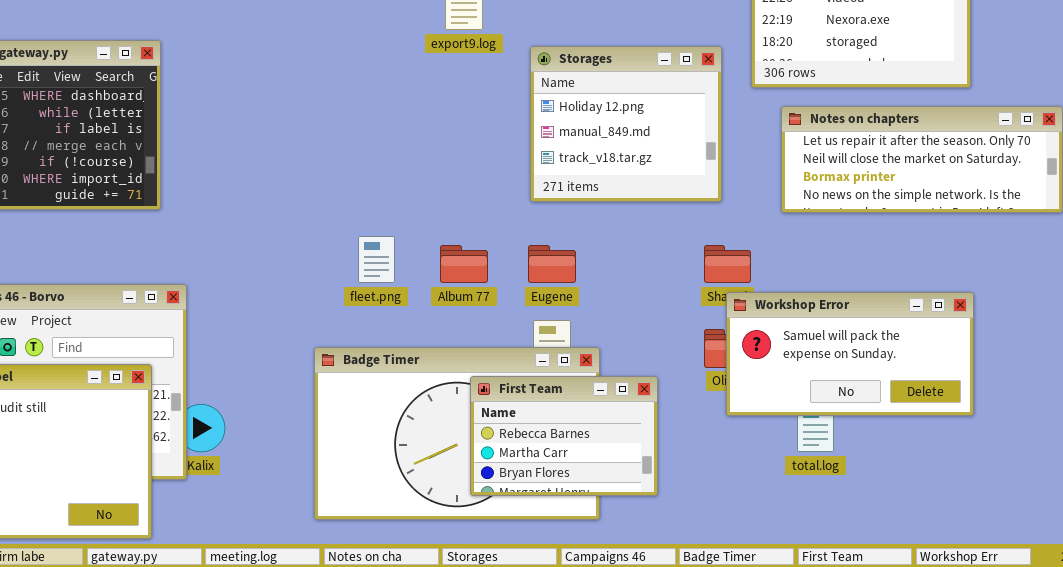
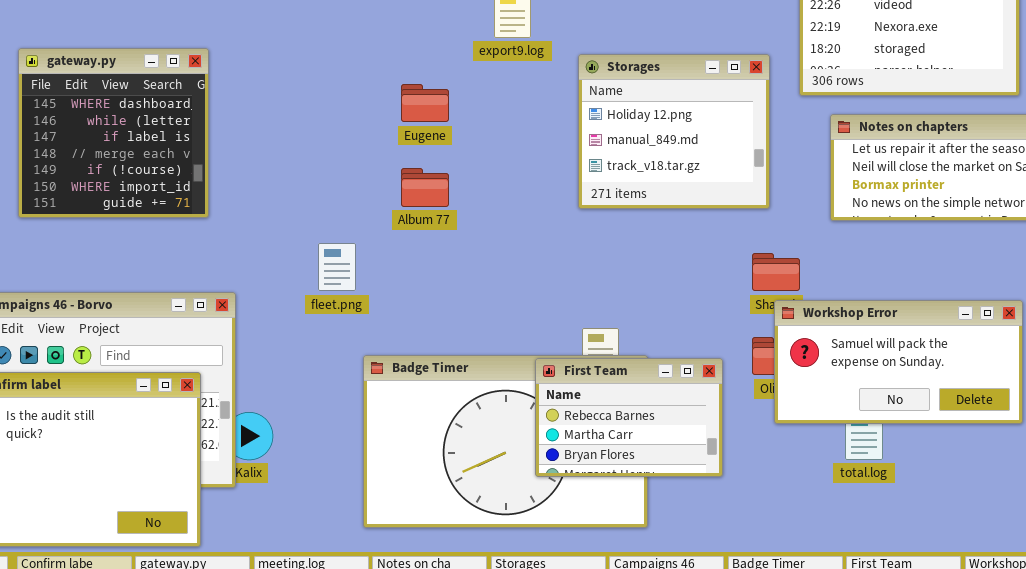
fleet.png: [358,236,395,283] -> [318,243,356,291], moved
Album 77: [440,245,488,283] -> [401,168,449,207], moved
Eugene: [528,245,576,283] -> [401,84,449,122], moved
First Team: [470,376,658,496] -> [535,358,723,477], moved

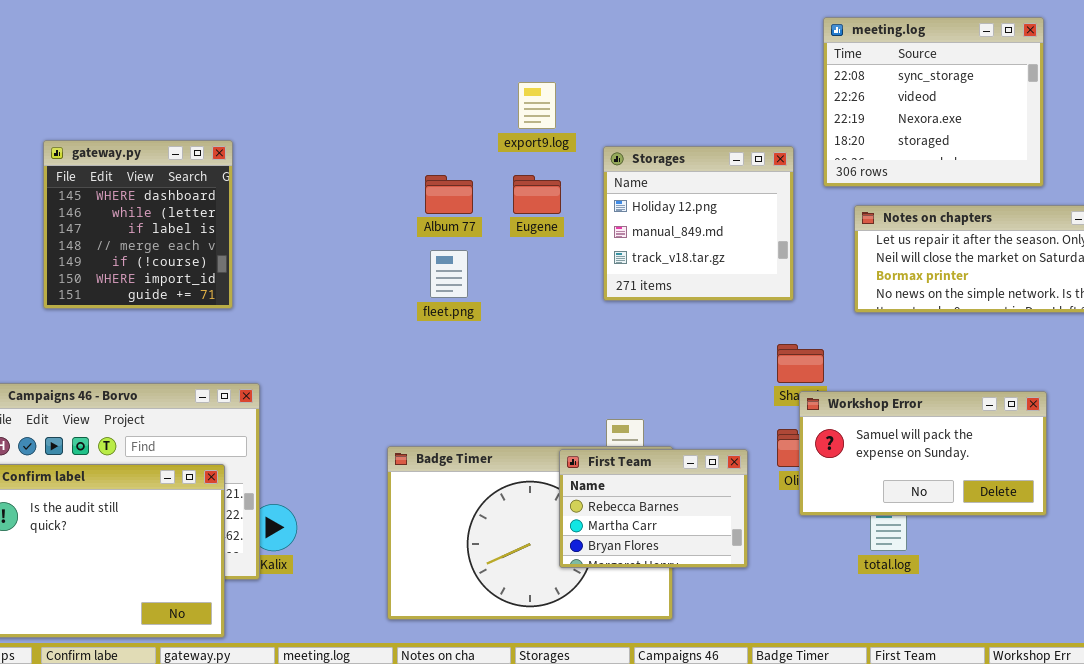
Eugene: [401,84,449,122] -> [513,175,561,214], moved
Album 77: [401,168,449,207] -> [425,175,473,214], moved
fleet.png: [318,243,356,291] -> [430,250,468,298], moved

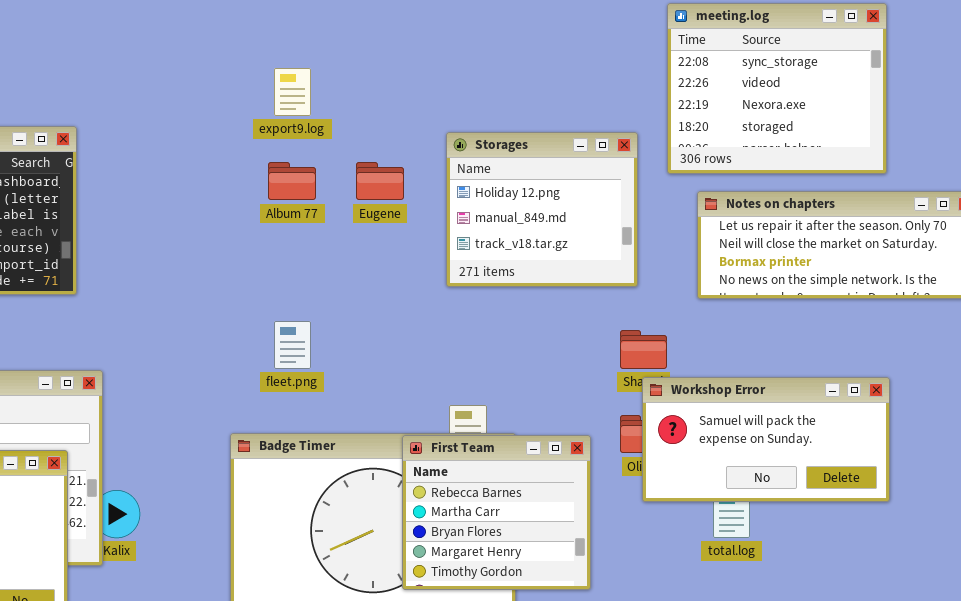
export9.log: [518,82,556,129] -> [274,68,311,116], moved
fleet.png: [430,250,468,298] -> [274,321,311,369], moved
First Team: [559,449,748,568] -> [402,435,591,590], resized

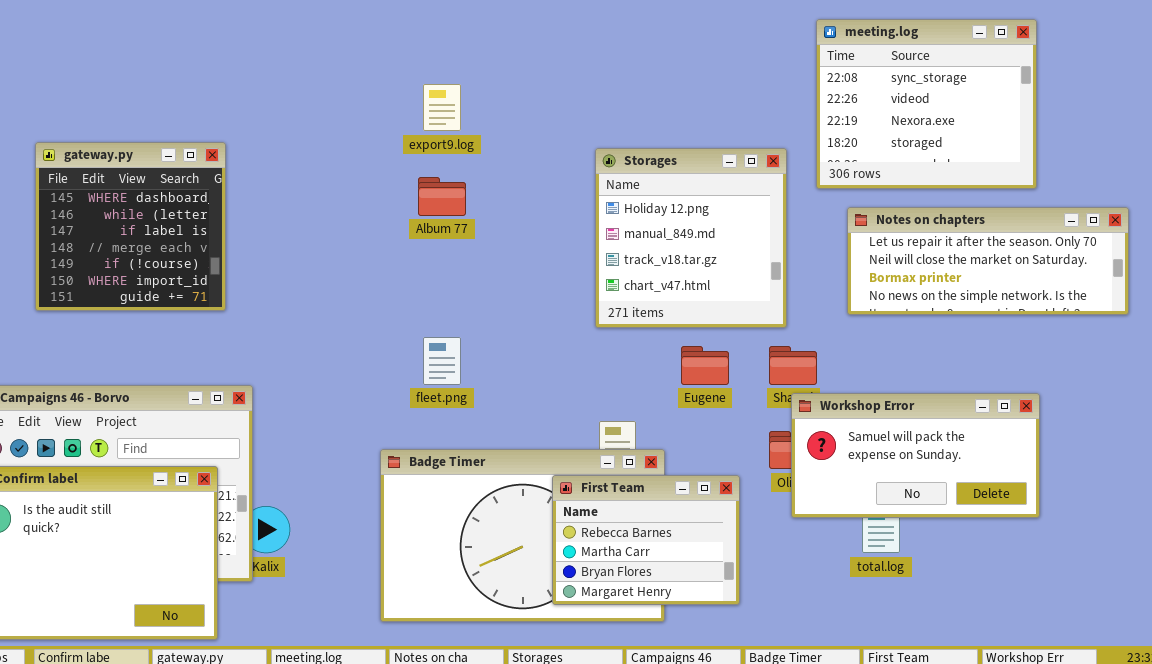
Storages: [446,132,638,287] -> [595,148,787,328], resized
Eugene: [356,162,404,200] -> [681,346,729,385], moved
First Team: [402,435,591,590] -> [552,475,740,605], resized

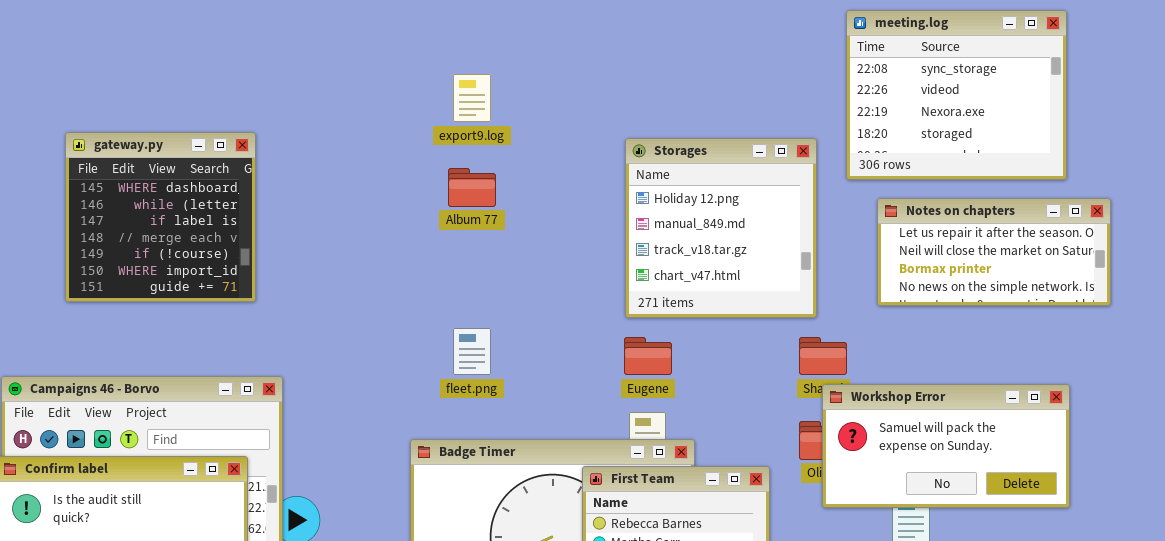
Notes on chapters: [847,207,1129,315] -> [877,198,1111,306], resized
Eugene: [681,346,729,385] -> [624,337,672,375], moved

